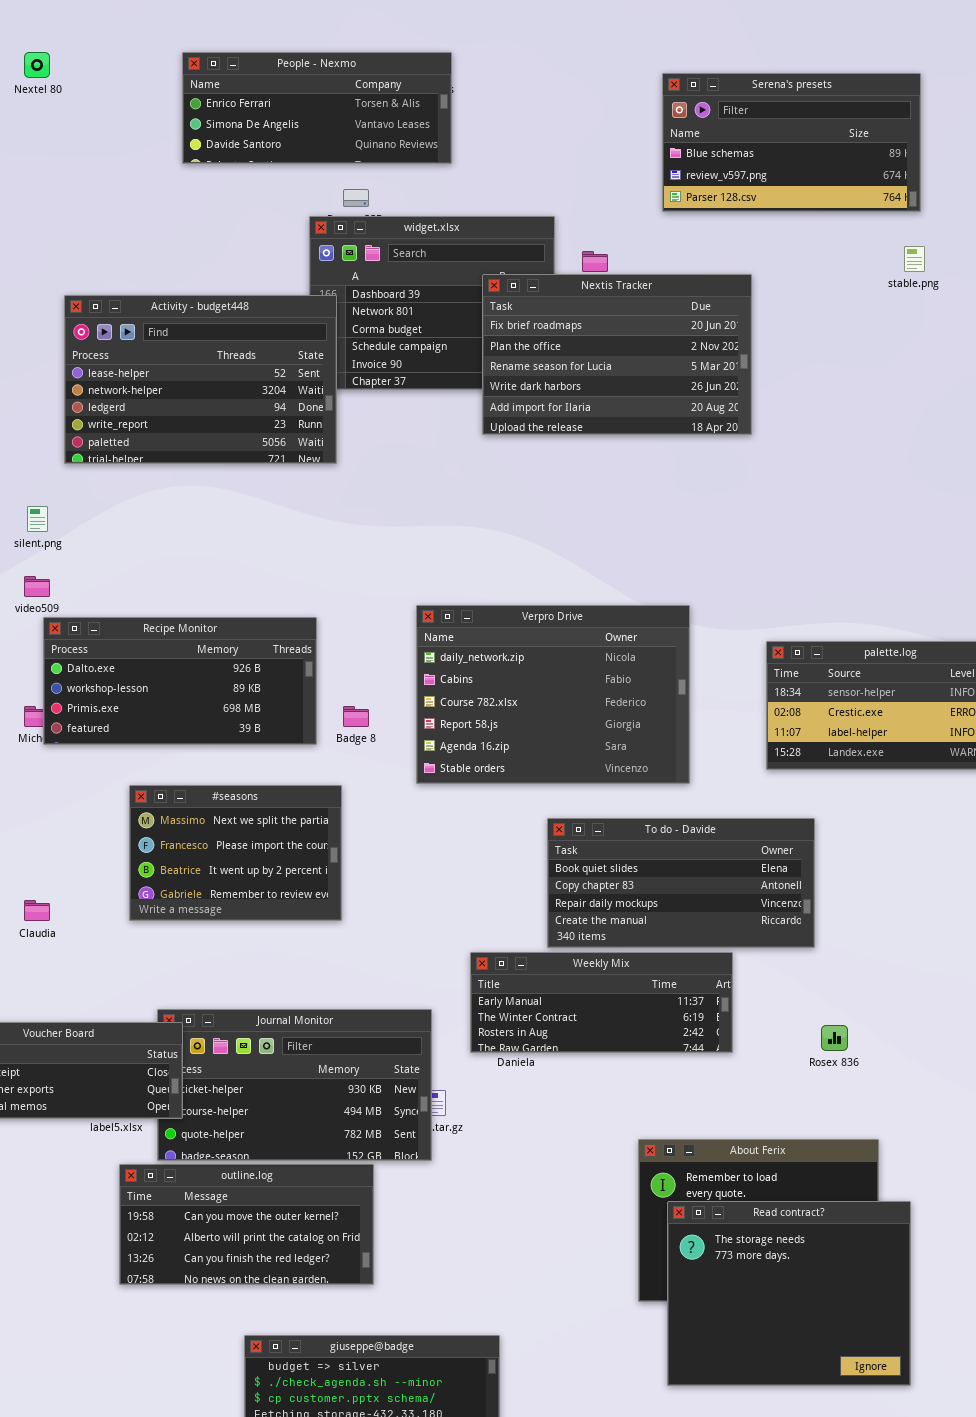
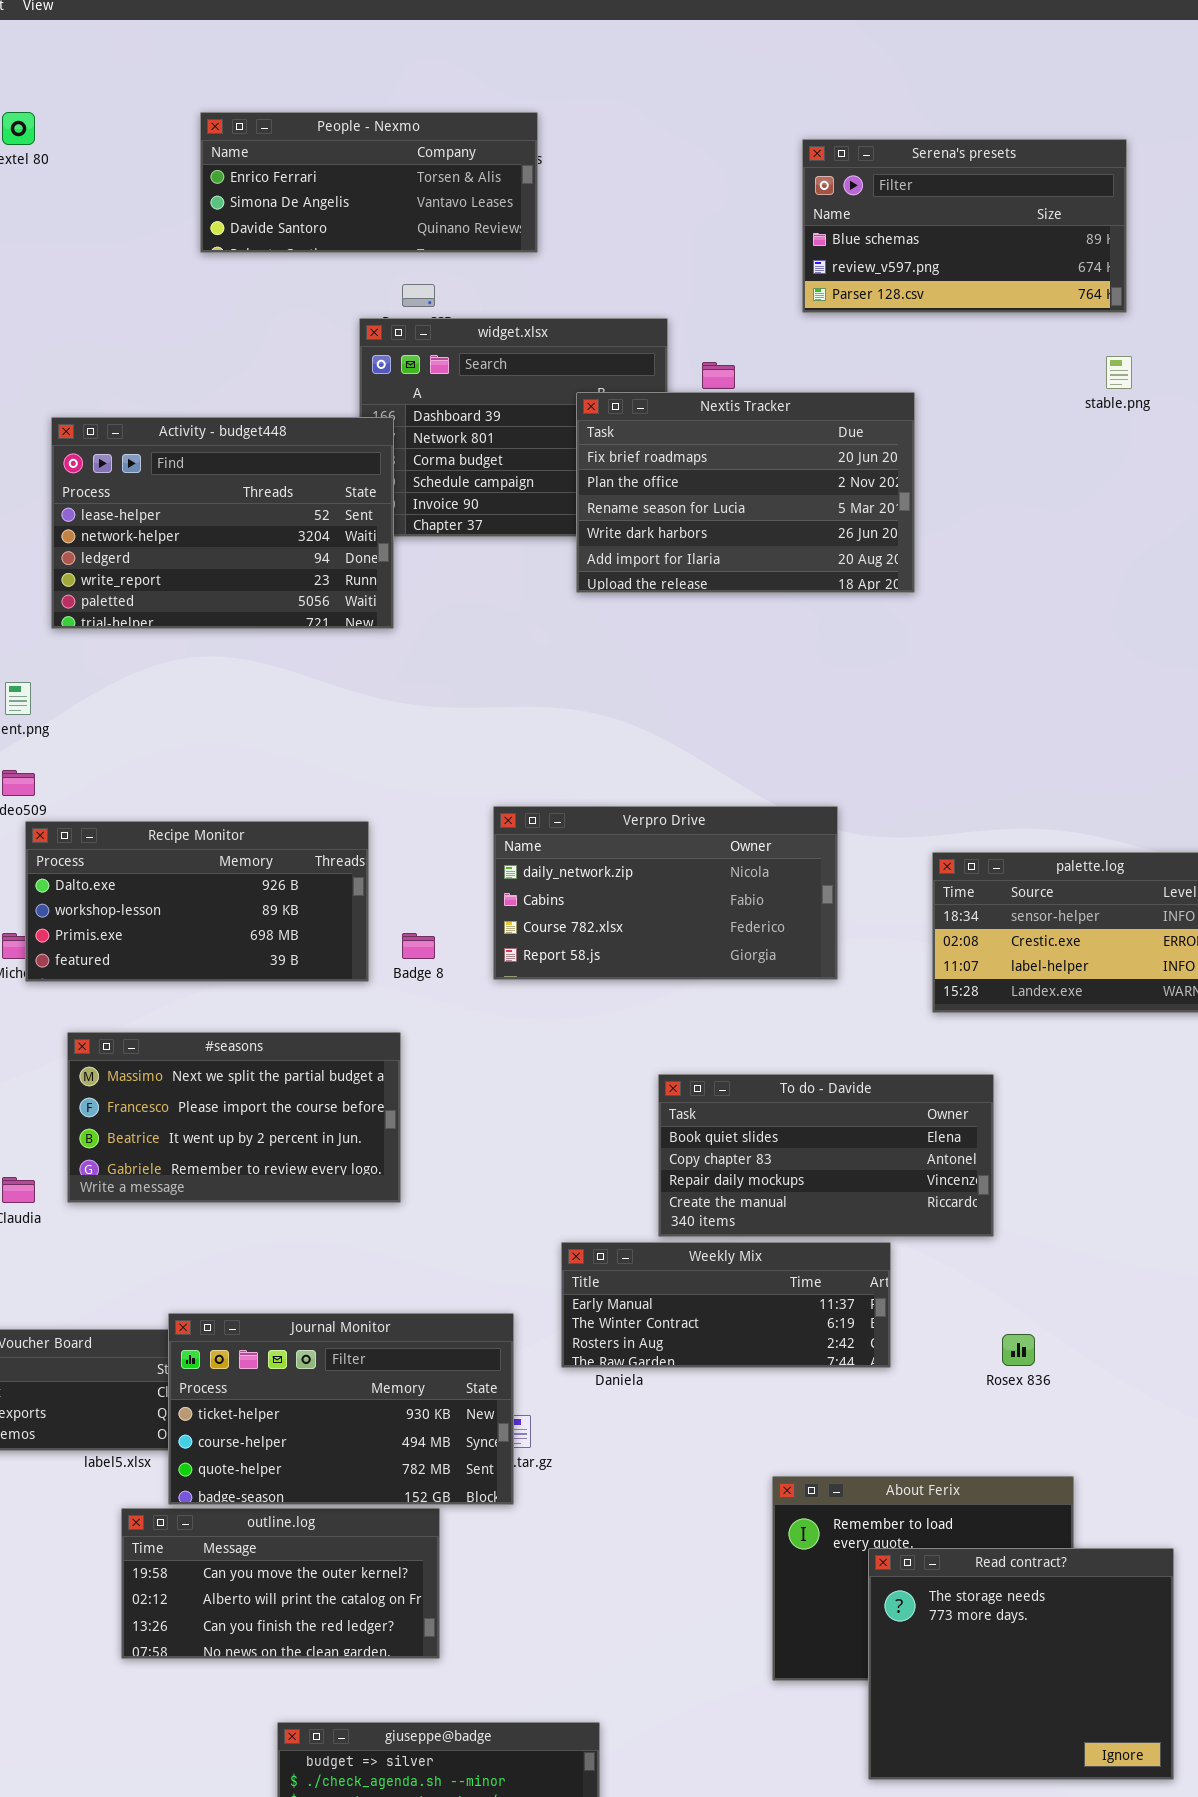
Verpro Drive: [416,605,690,784] -> [493,806,838,980], resized
#seasons: [129,785,342,921] -> [67,1032,401,1203], resized
Journal Monitor: [157,1009,432,1161] -> [168,1313,514,1505], raised
Read contract?: [667,1201,911,1386] -> [868,1548,1174,1780], moved

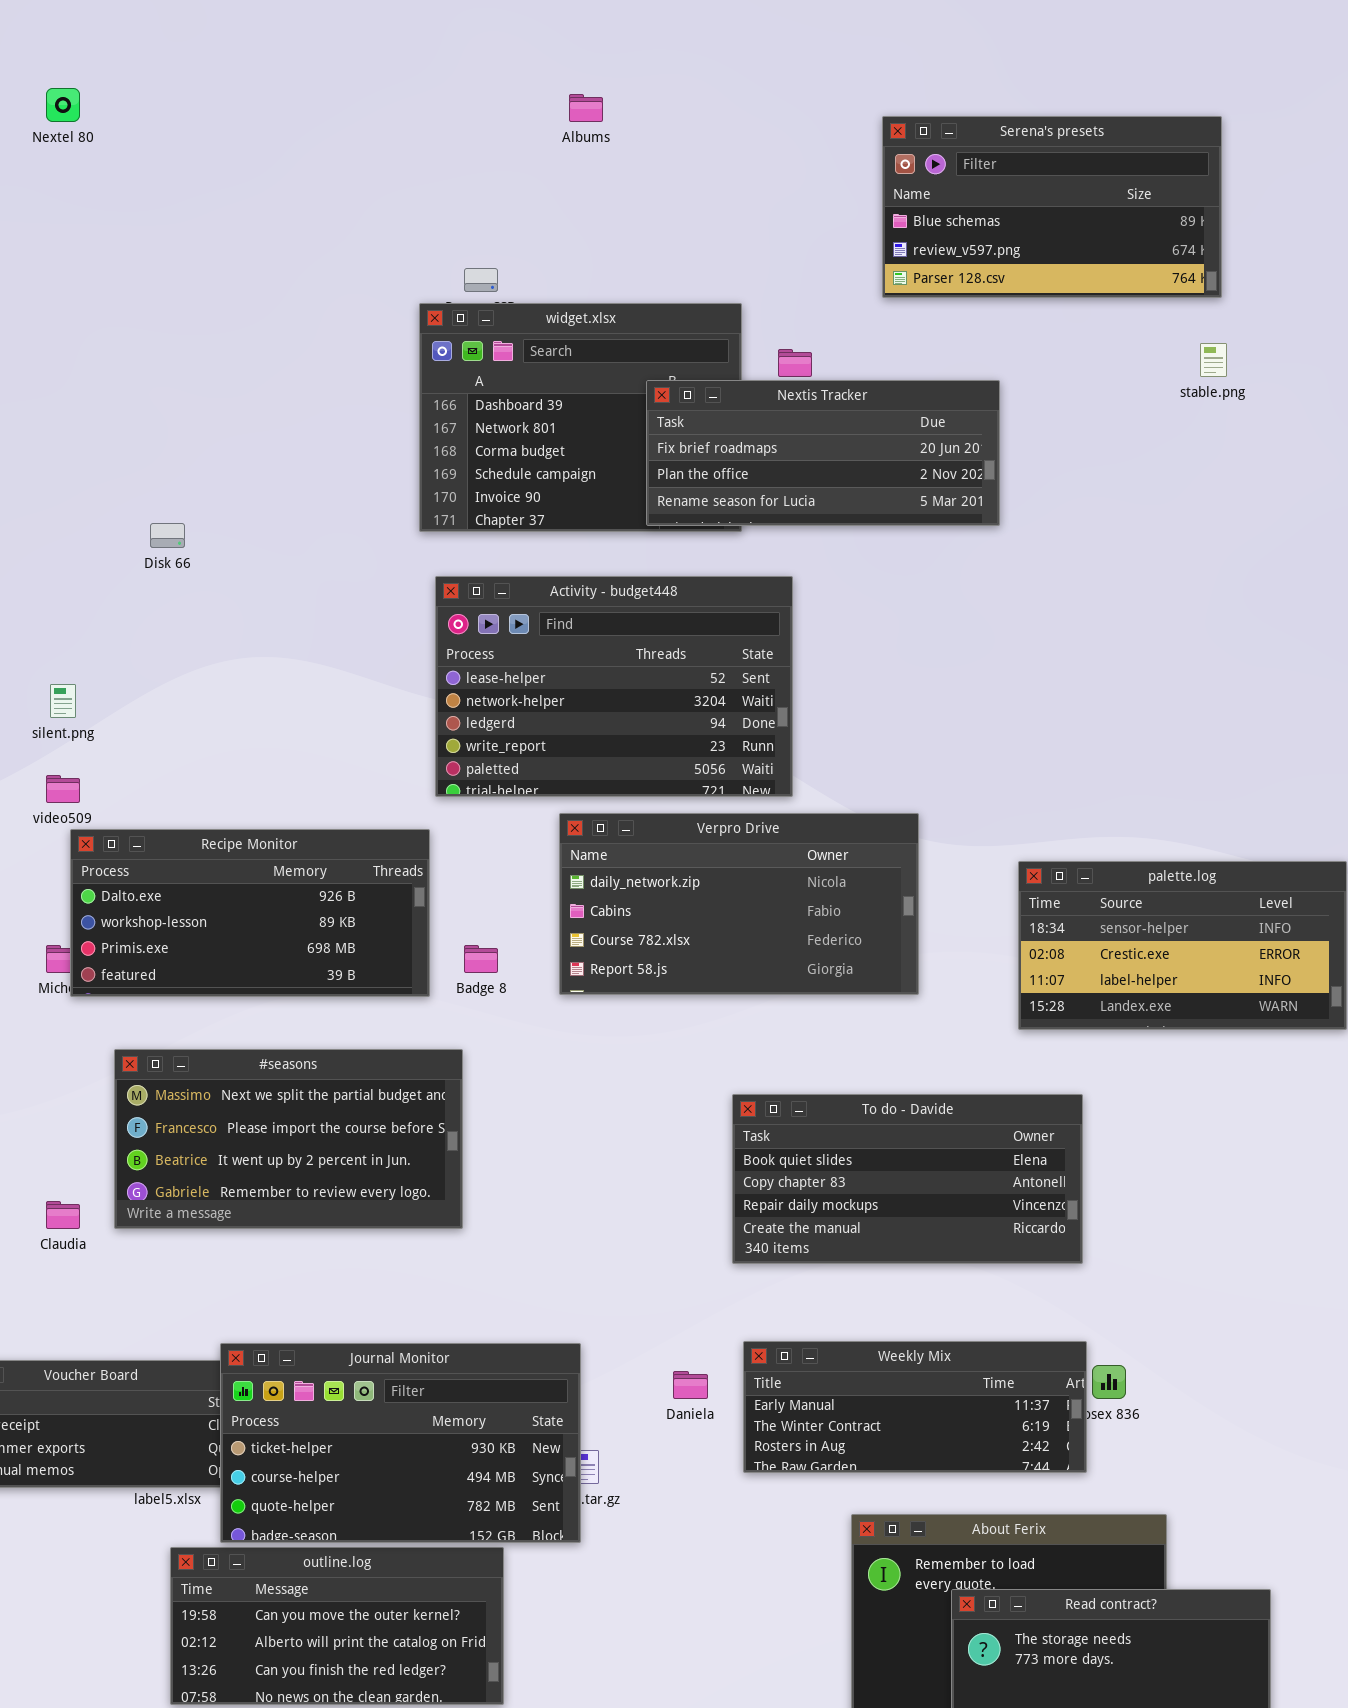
People - Nexmo: [200,112,538,253] -> none, closed
Nextis Tracker: [576,392,915,593] -> [646,380,1000,526], resized
Activity - budget448: [51,417,394,629] -> [435,576,793,797], moved
Weekly Mix: [561,1242,891,1368] -> [743,1341,1087,1473], moved

